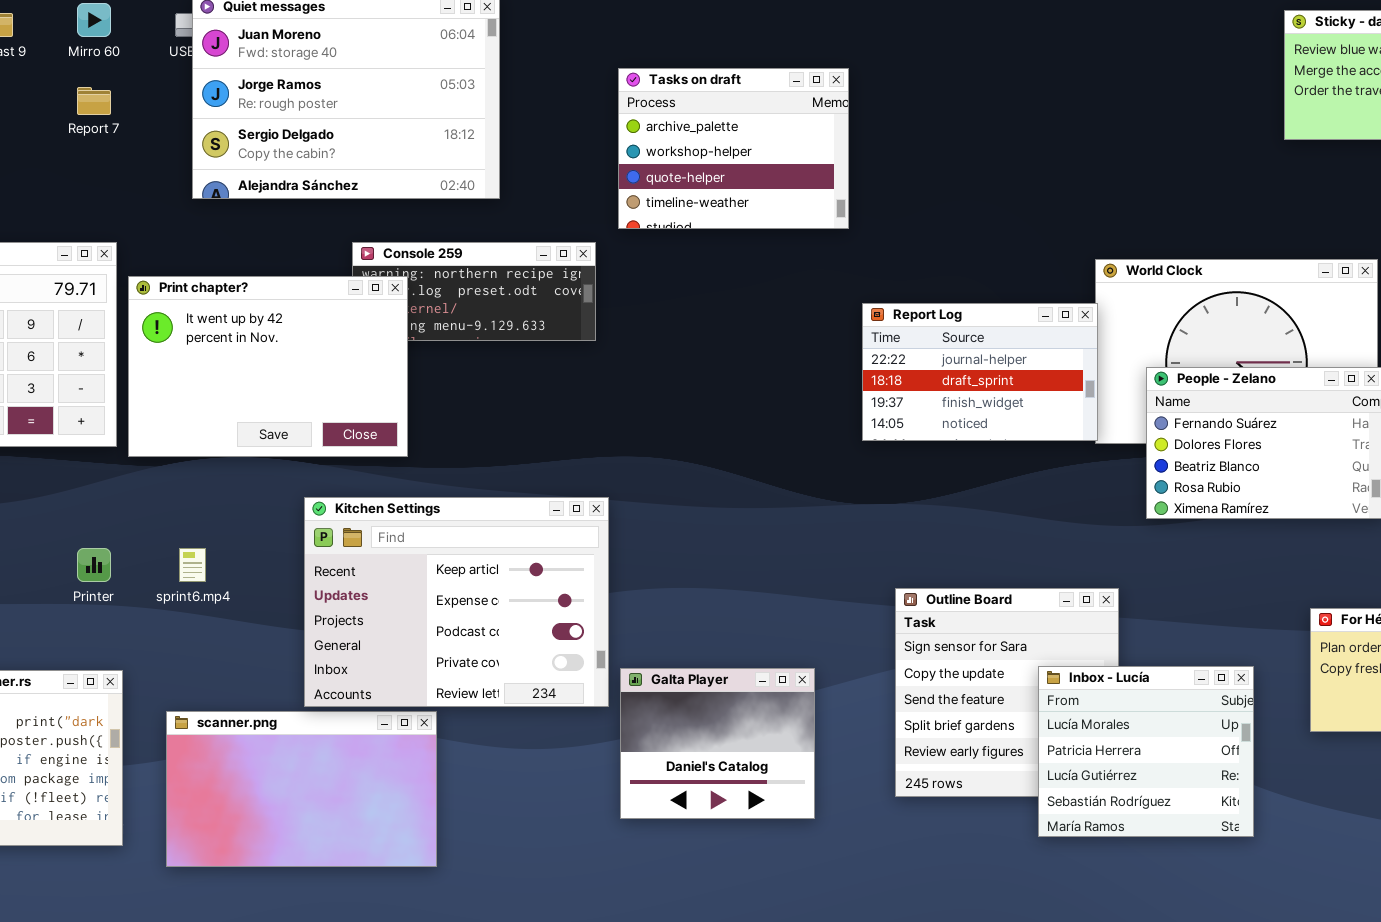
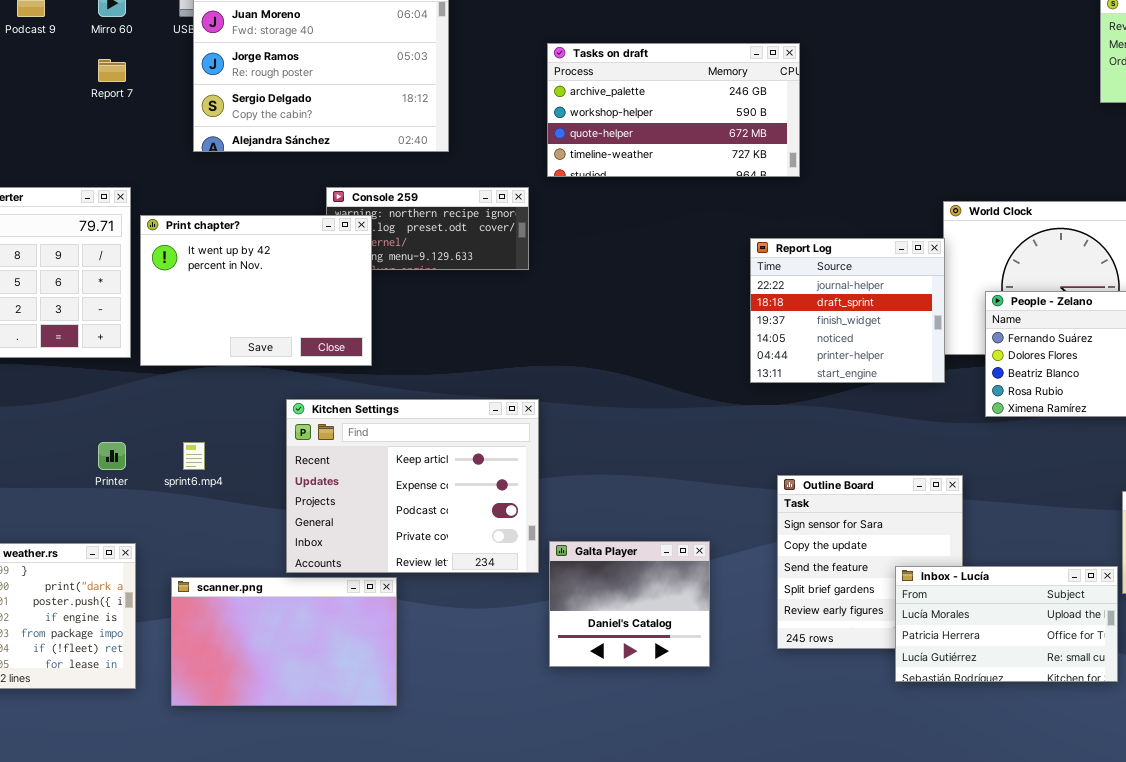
Tasks on draft: [618,68,849,229] -> [547,43,800,177], resized
Report Log: [862,303,1098,441] -> [750,238,945,383], resized
Inbox - Lucía: [1038,666,1254,837] -> [895,566,1118,682], resized

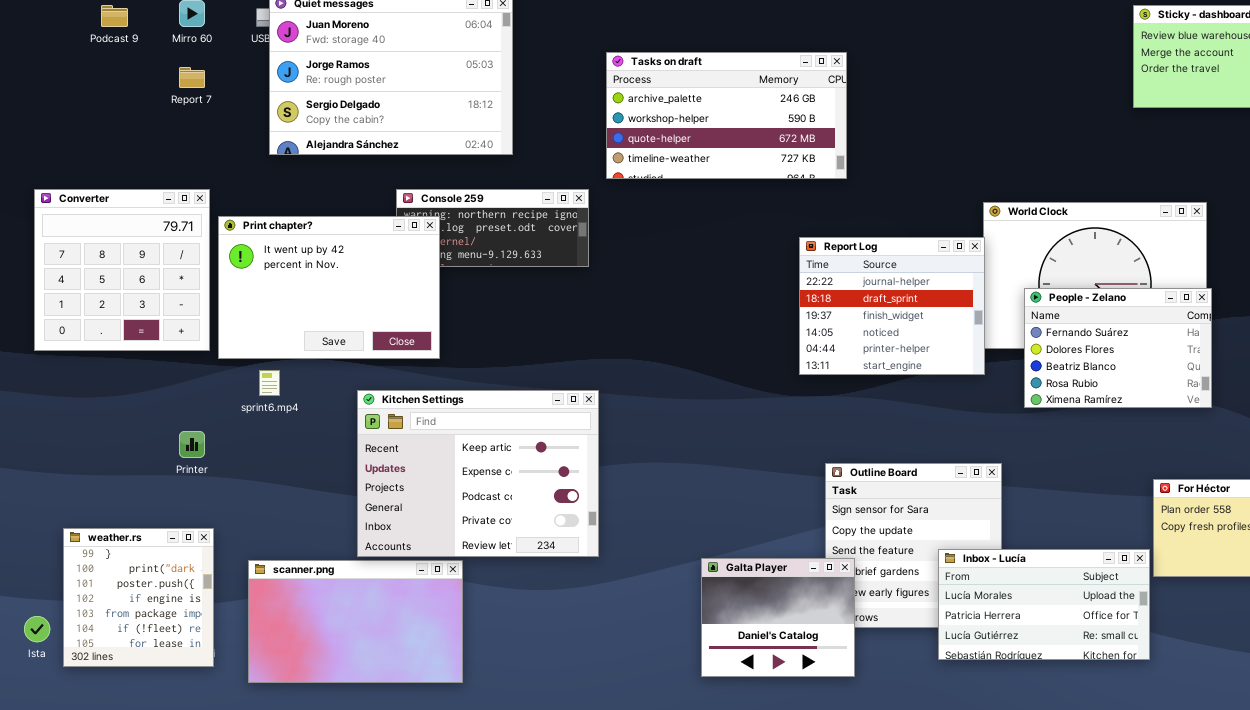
sprint6.mp4: [183,442,205,470] -> [259,370,280,396], moved
Galta Player: [549,541,710,667] -> [701,558,855,677], moved

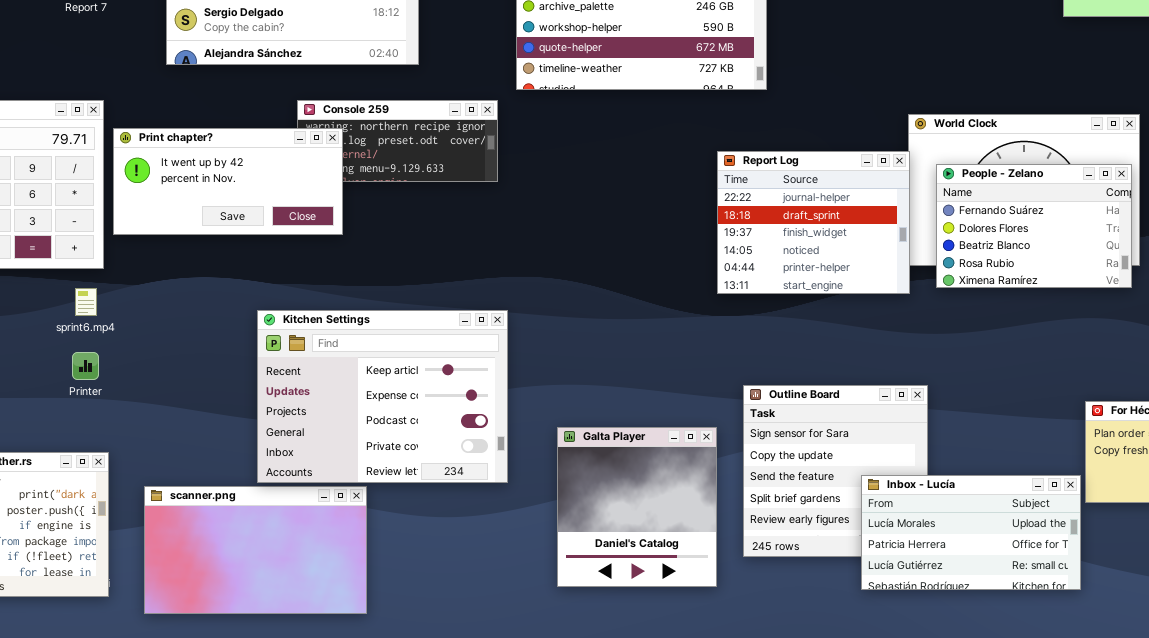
Print chapter?: [218,216,440,359] -> [113,128,343,235], resized
People - Zelano: [1024,288,1212,408] -> [936,164,1132,288], moved
sprint6.mp4: [259,370,280,396] -> [75,288,97,316], moved
Galta Player: [701,558,855,677] -> [557,427,717,587], moved, resized

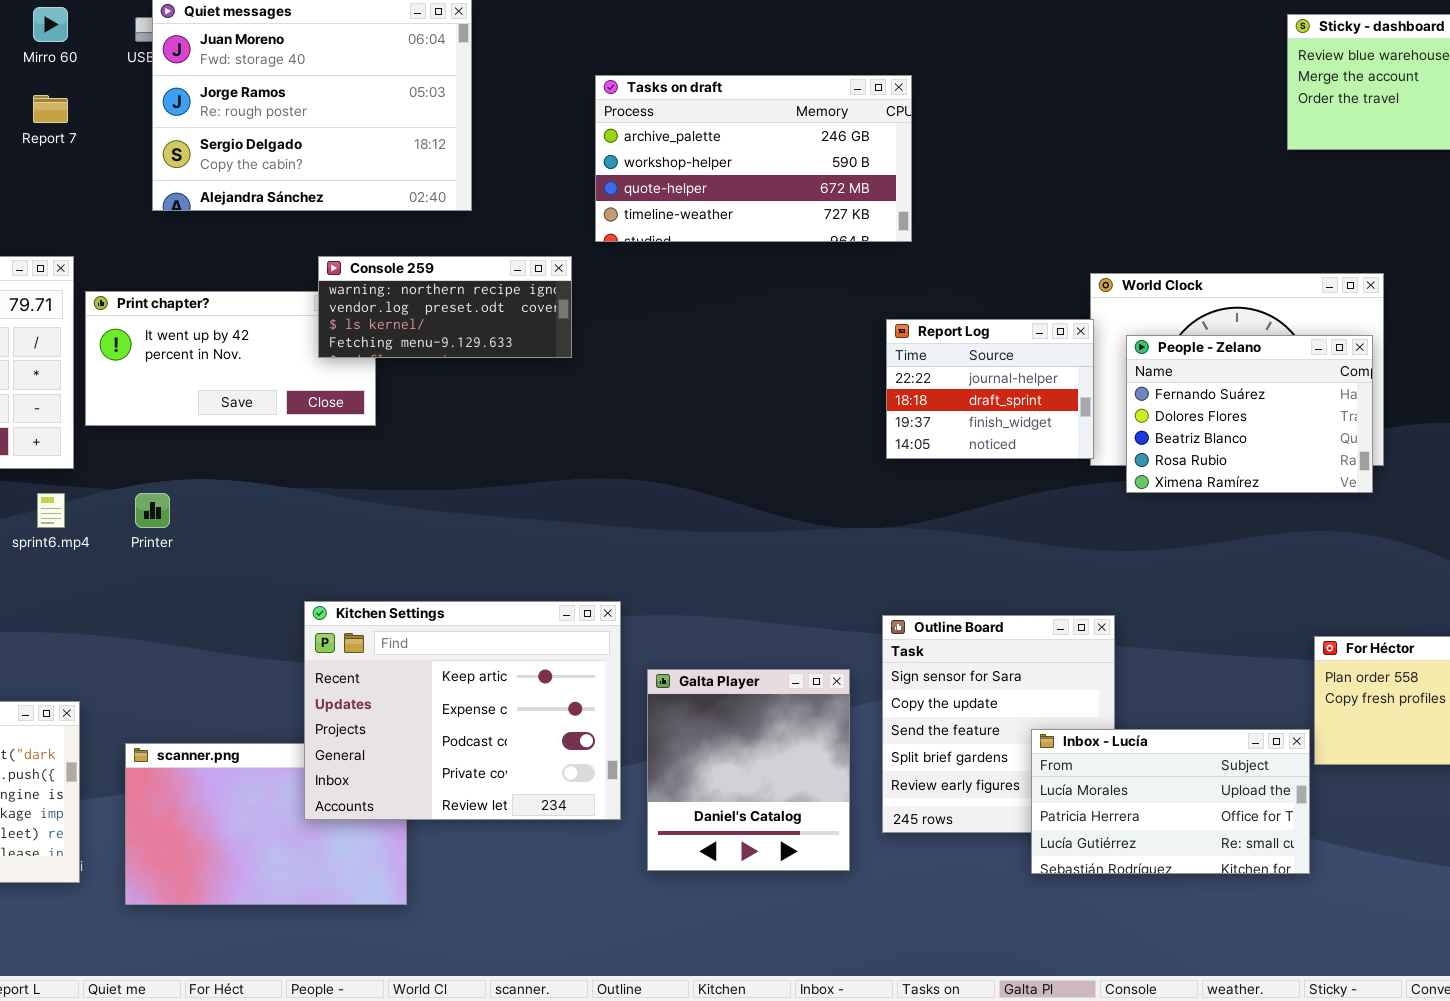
Console 259: [297,100,498,182] -> [318,256,572,358], raised
Report Log: [717,151,910,294] -> [886,319,1094,459], resized
Kitchen Settings: [257,310,508,483] -> [304,601,621,820], moved
Printer: [72,352,99,380] -> [135,493,170,528], moved

